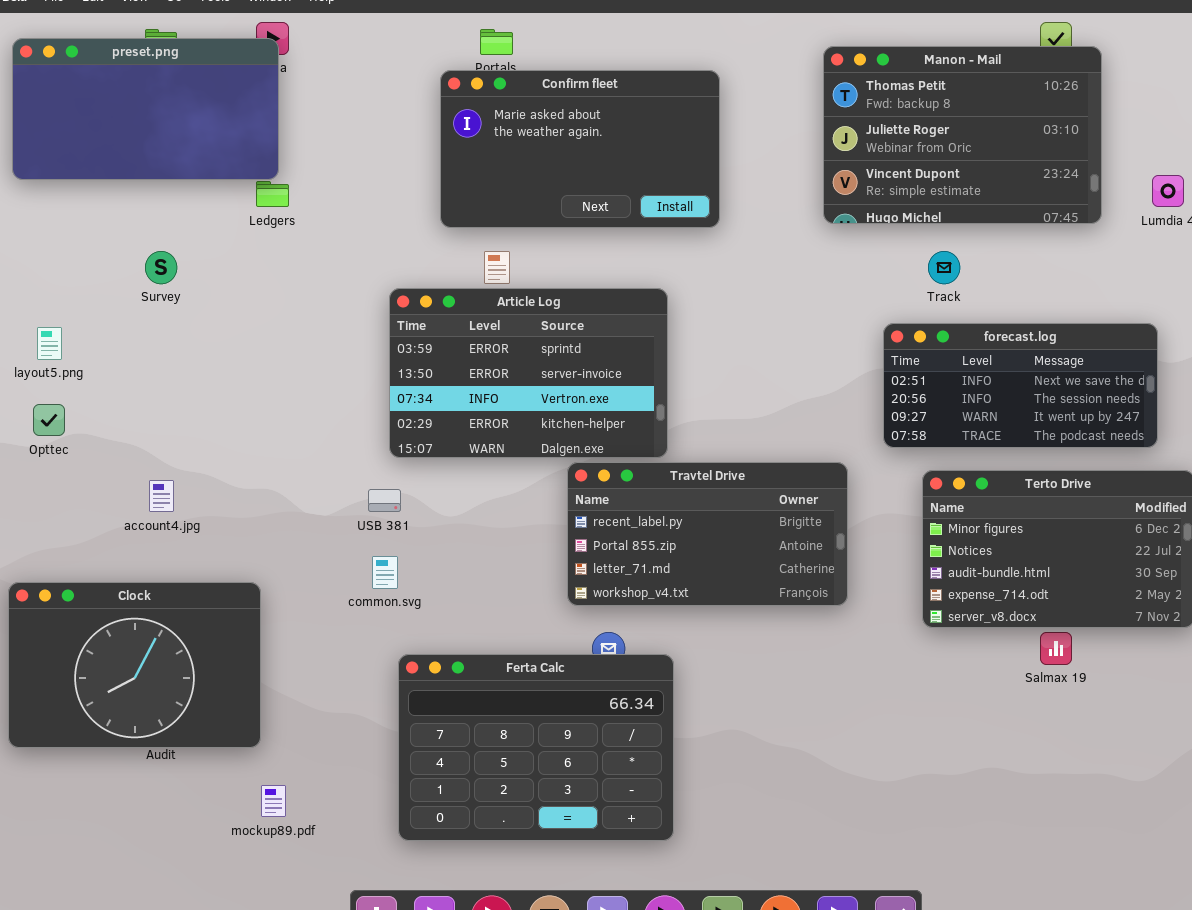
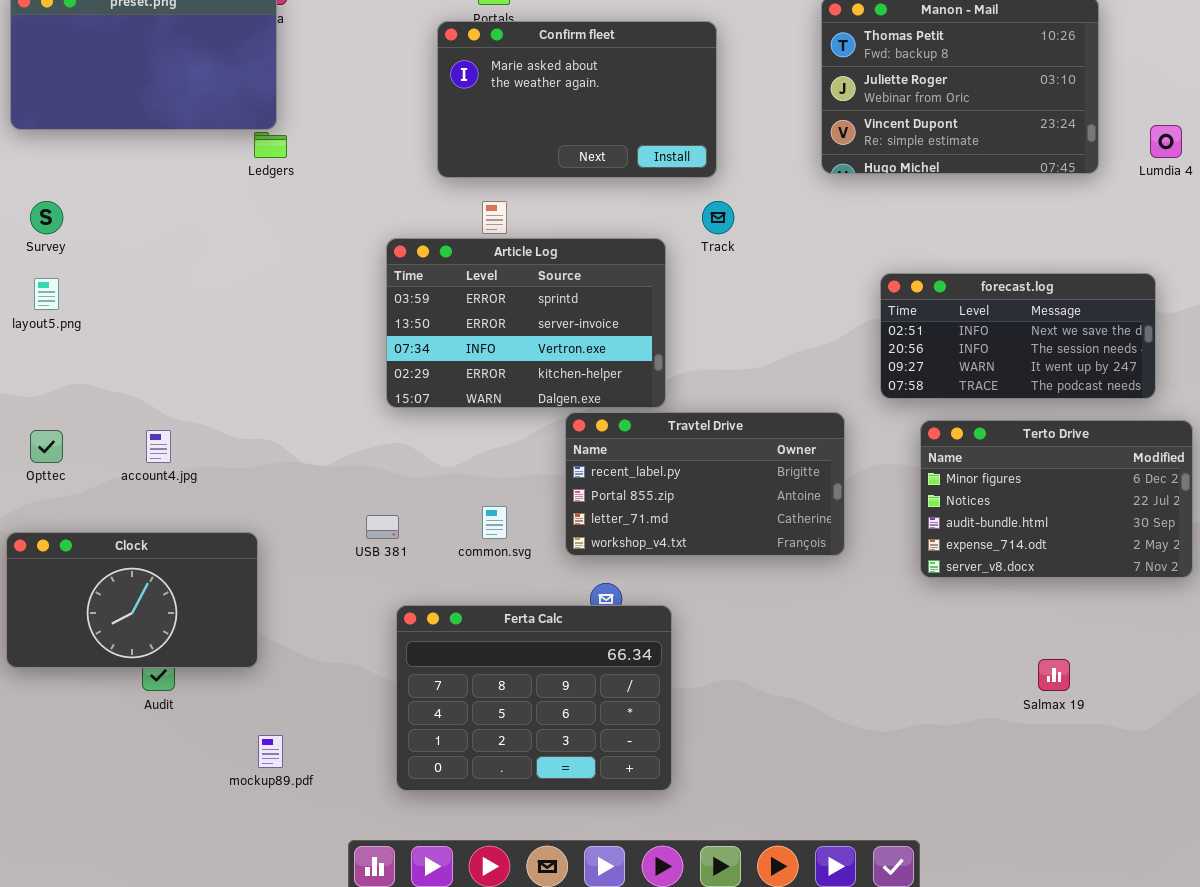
Survey: [145,251,177,284] -> [30,201,63,234], moved
Track: [928,251,960,284] -> [702,201,734,234], moved
Opttec: [33,404,65,436] -> [30,430,63,463], moved
USB 381: [368,489,401,512] -> [366,515,399,539], moved
common.svg: [372,556,398,589] -> [482,506,507,539], moved
Clock: [8,582,261,748] -> [6,532,258,668], resized
Salmax 19: [1040,632,1072,665] -> [1038,659,1070,691], moved

